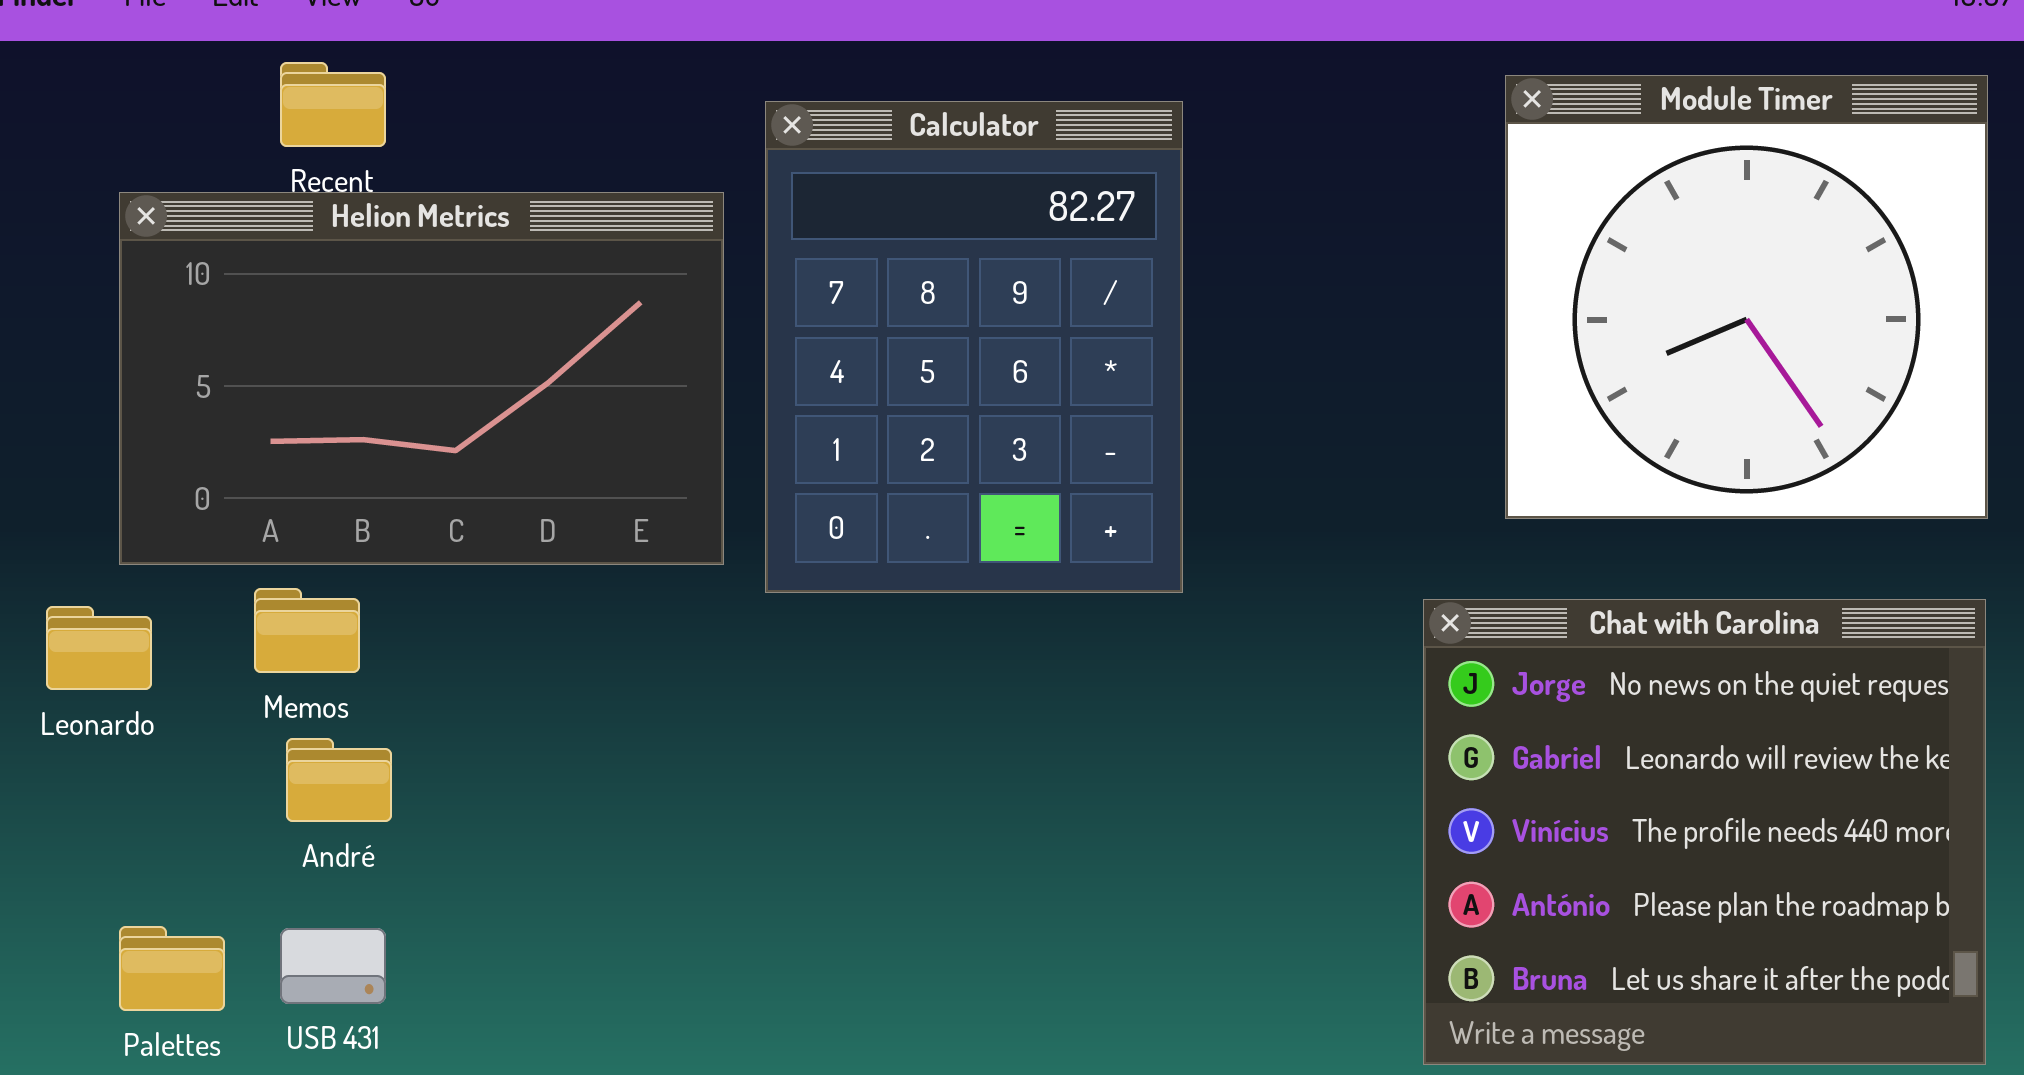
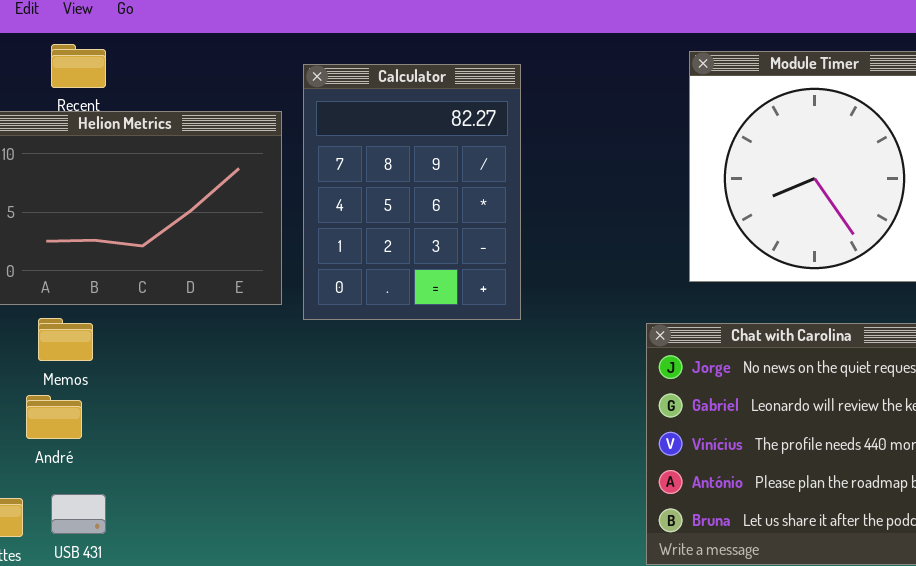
André: [286,738,392,822] -> [26,395,82,439], moved

